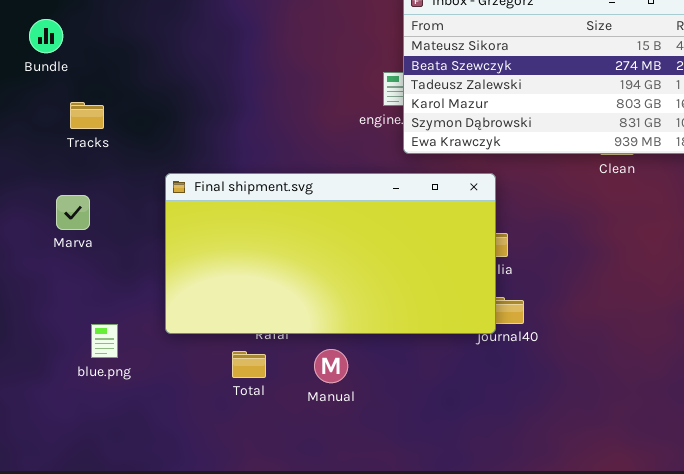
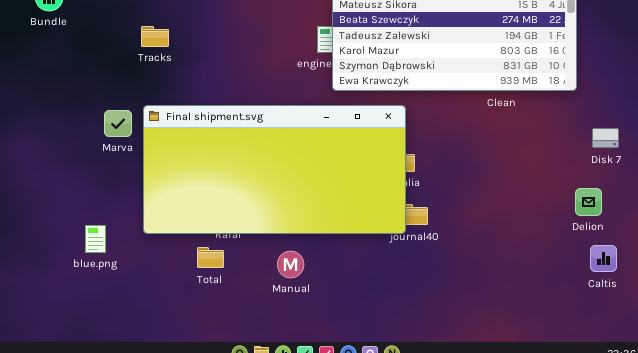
Tracks: [70,102,104,129] -> [141,26,169,47], moved
Marva: [56,195,90,230] -> [104,110,132,137], moved
Manual: [314,349,348,383] -> [277,251,304,278], moved

